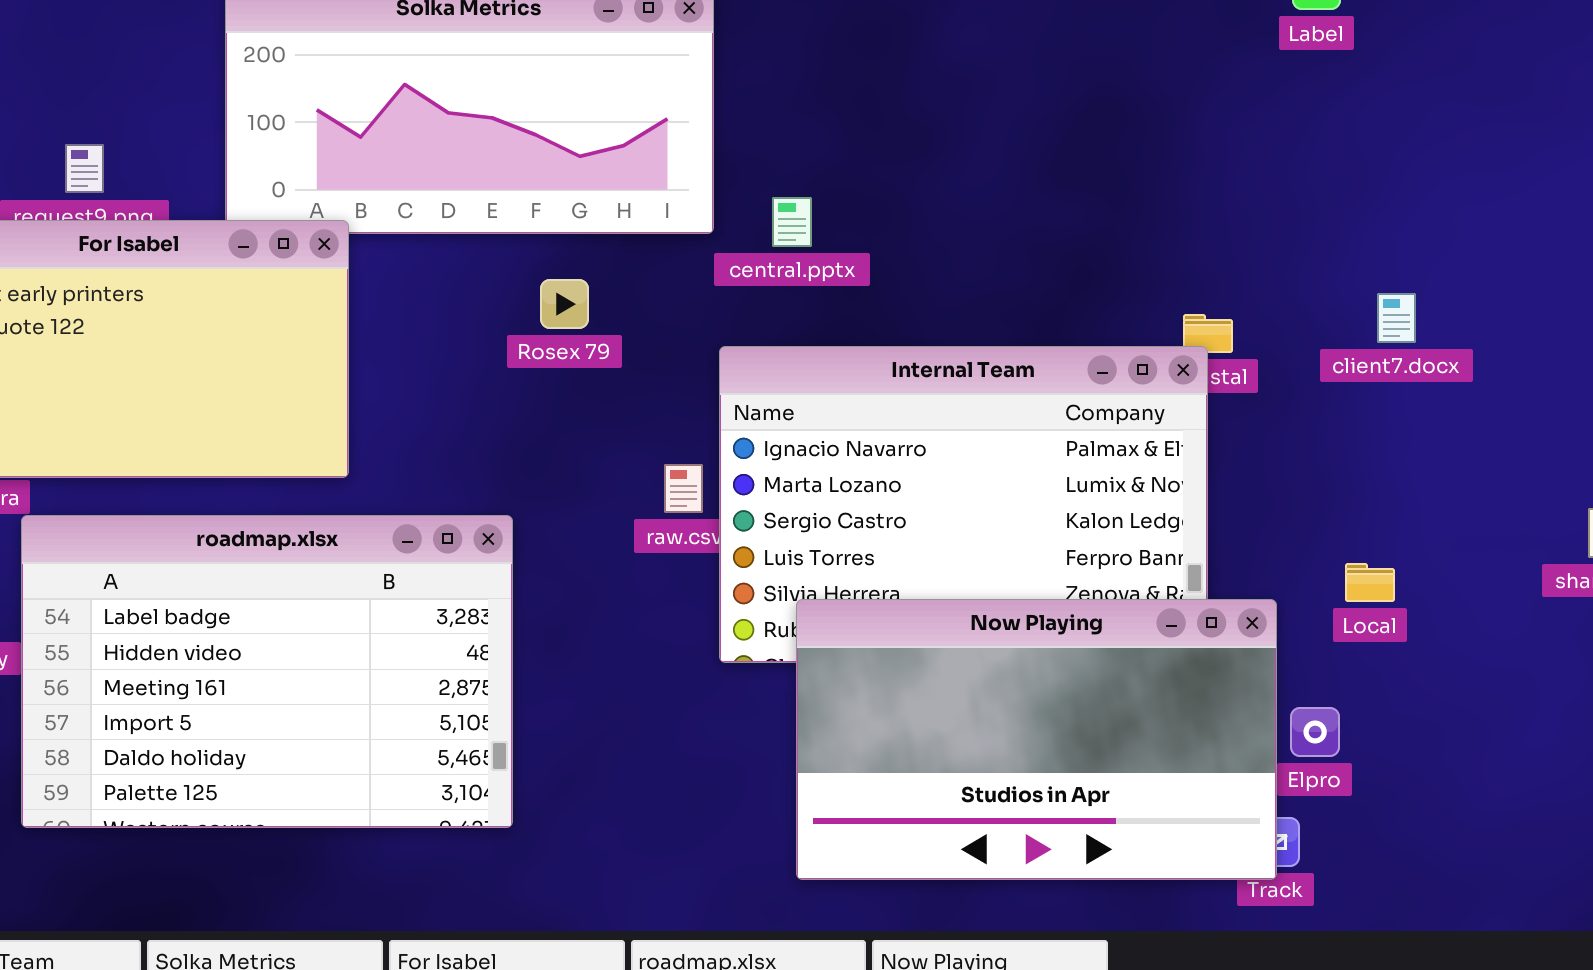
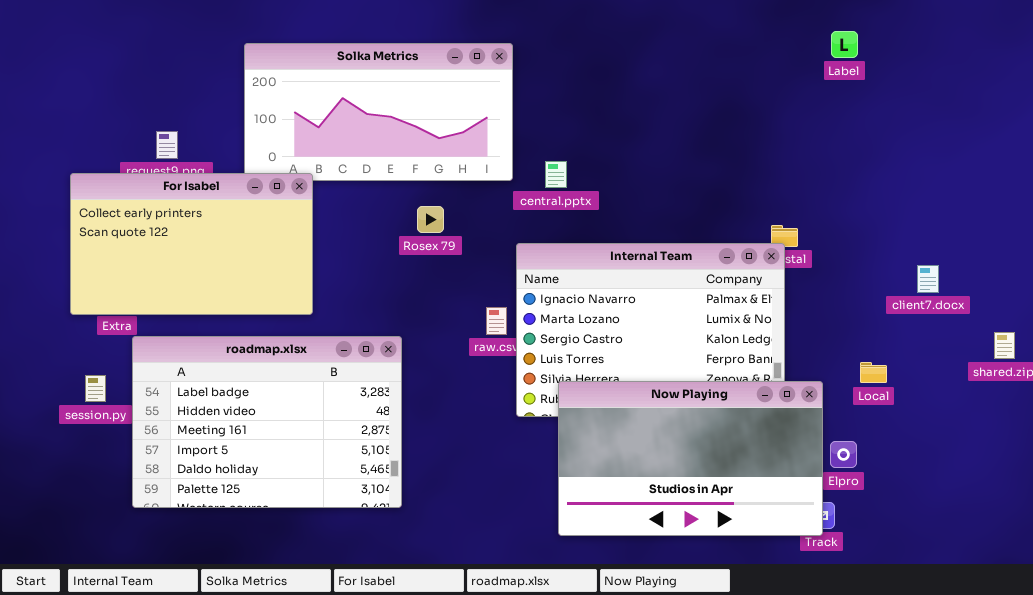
client7.docx: [1377,293,1416,343] -> [917,265,939,293], moved

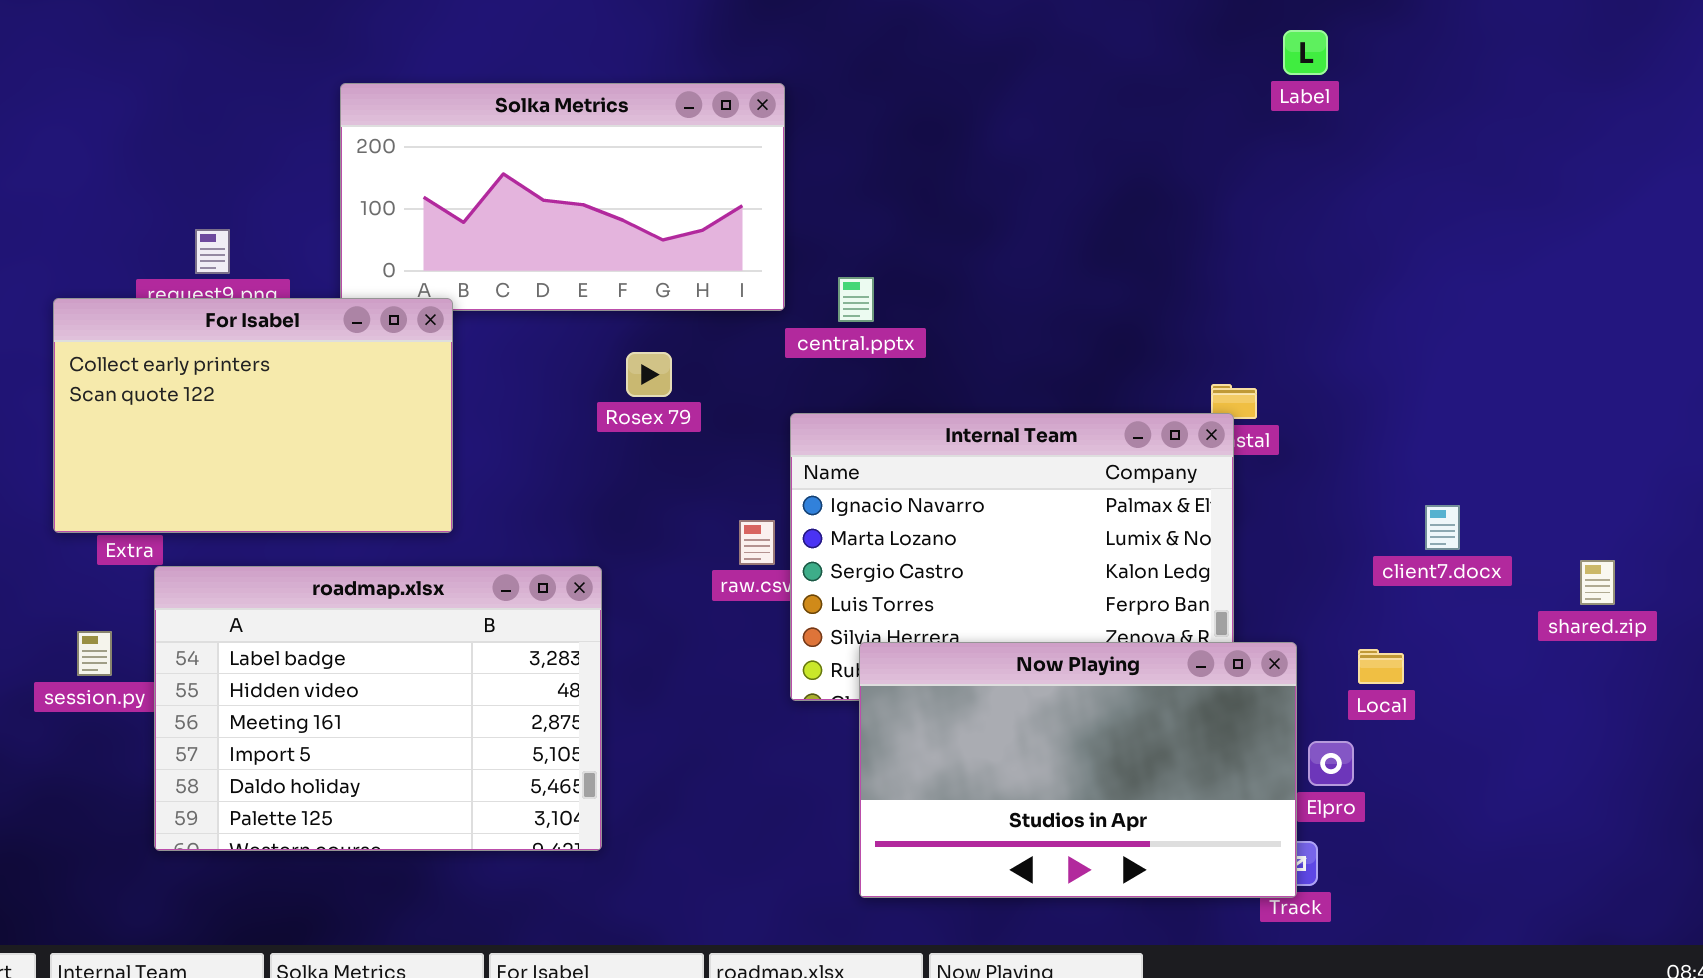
Label: [831,31,858,58] -> [1283,30,1328,75], moved
client7.docx: [917,265,939,293] -> [1425,505,1460,550], moved
Local: [860,362,887,383] -> [1358,649,1404,684], moved

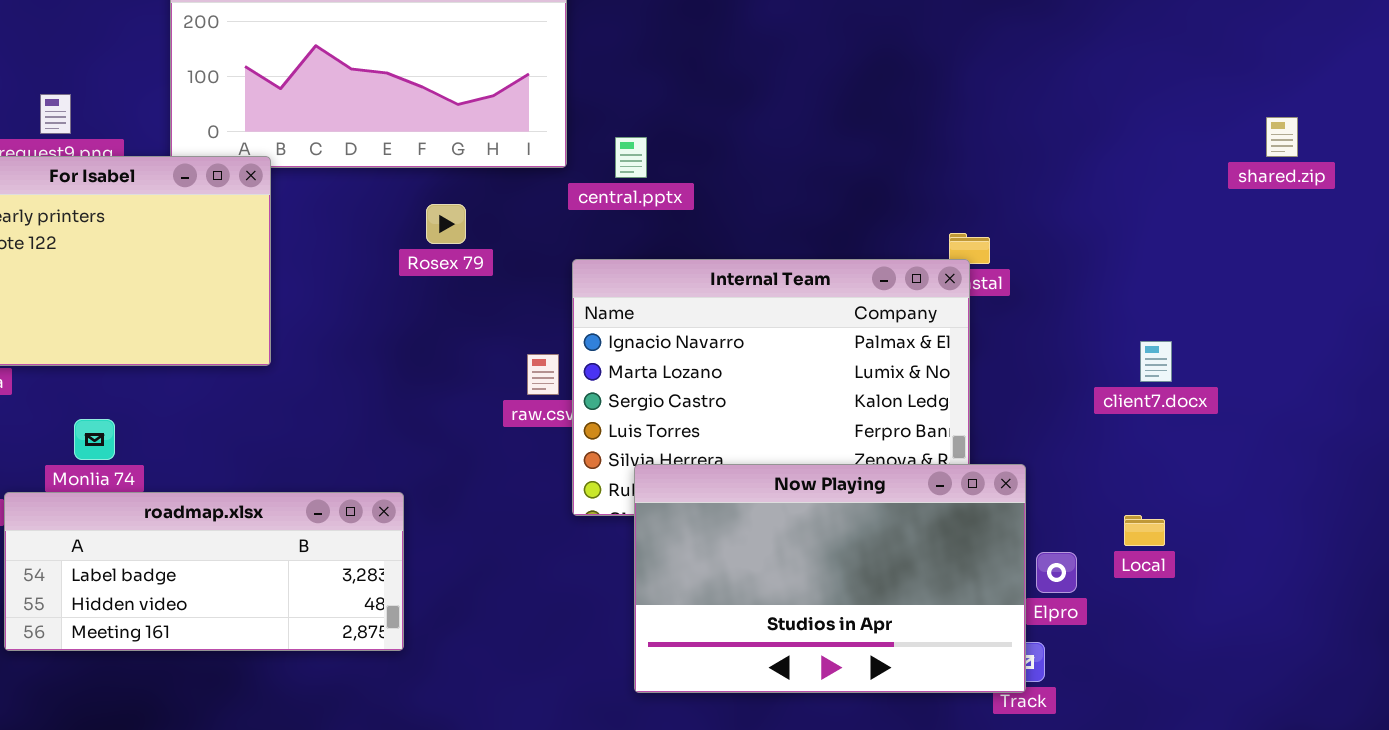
shared.zip: [1580,560,1615,605] -> [1266,117,1298,157], moved
roadmap.xlsx: [154,566,602,851] -> [4,492,404,651], resized
Local: [1358,649,1404,684] -> [1124,515,1165,546], moved

